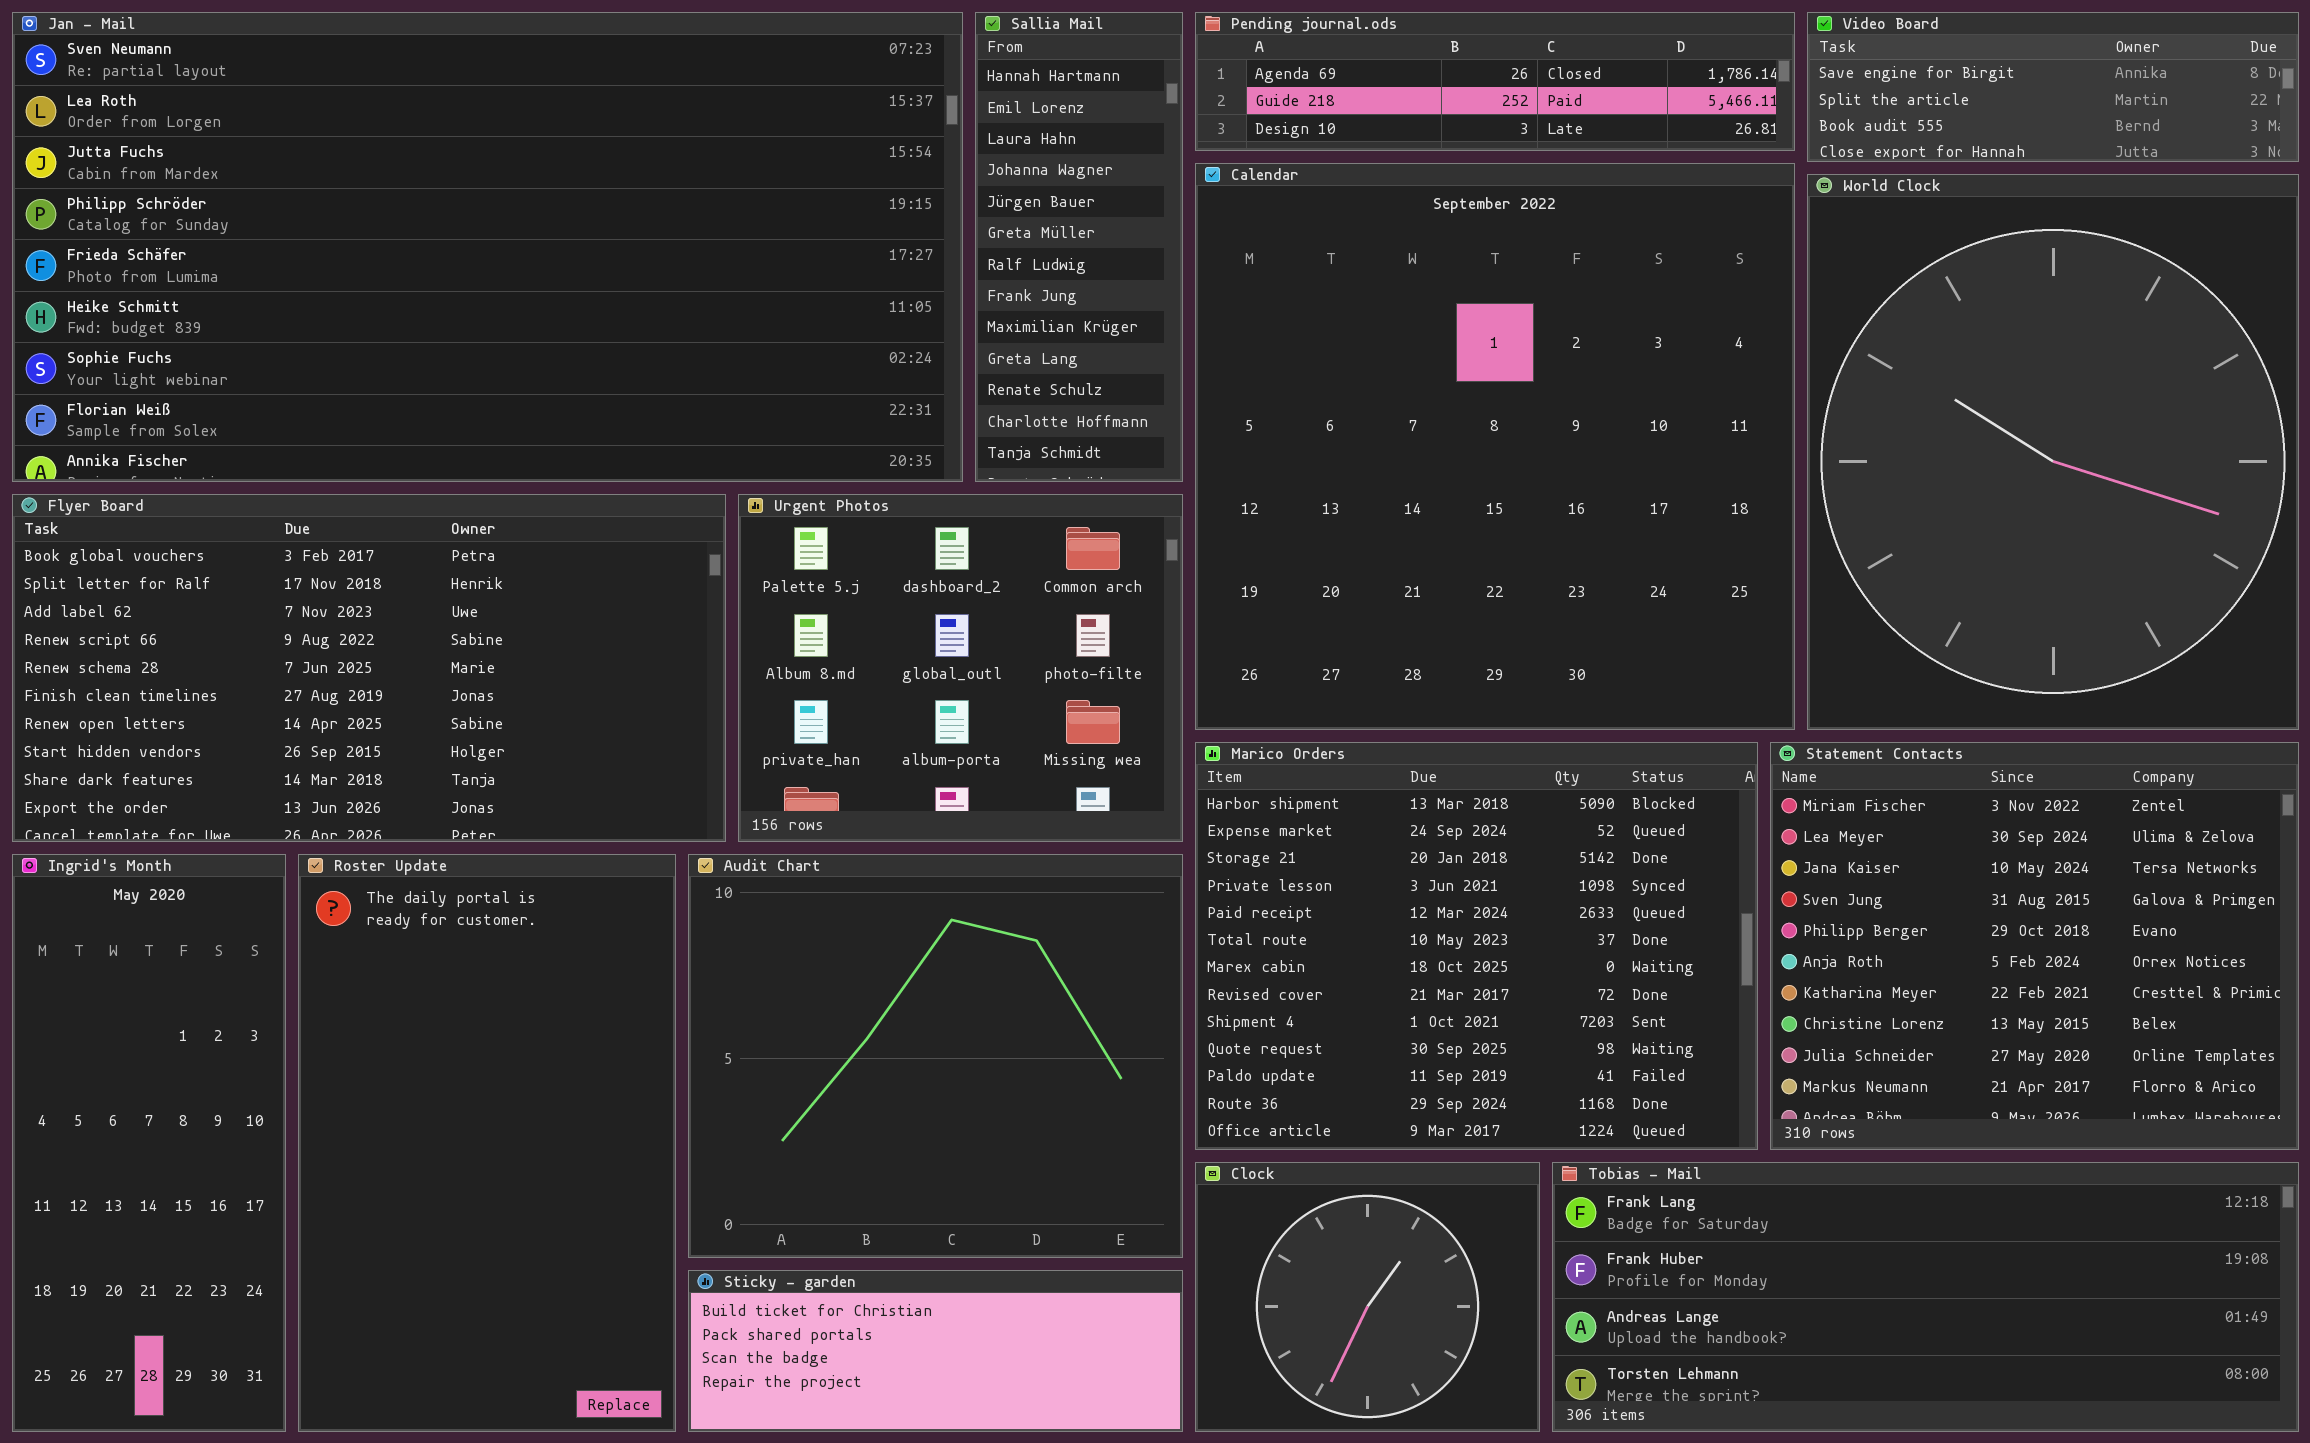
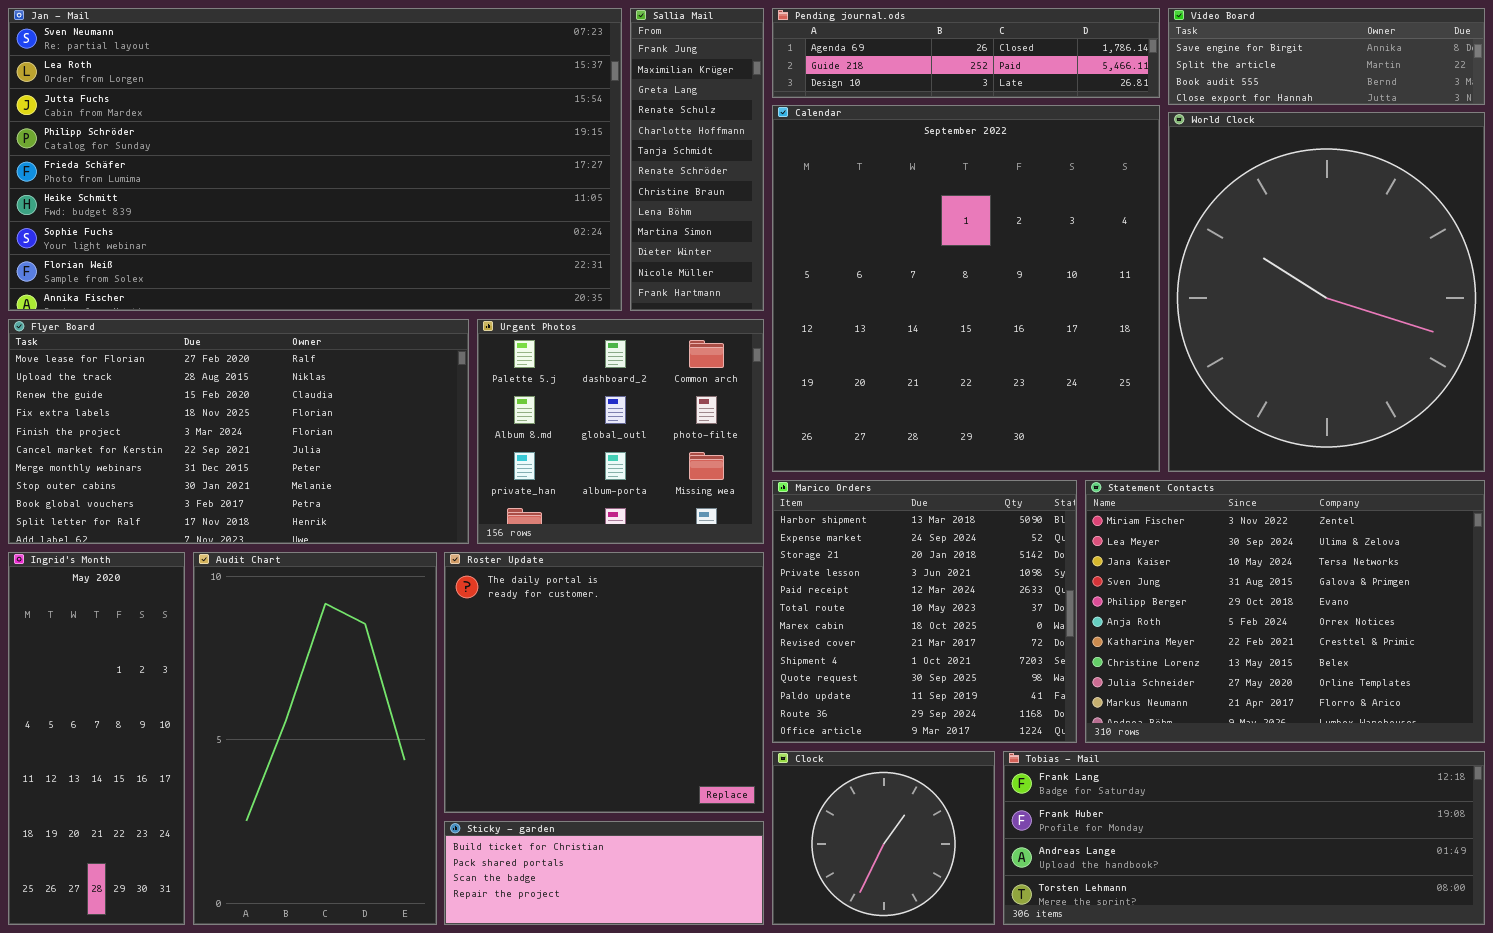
Sallia Mail: [975,12,1183,482] -> [630,8,764,311], scrolled down 7 rows
Flyer Board: [12,494,726,842] -> [8,319,469,544], scrolled up 8 rows
Marico Orders: [1195,742,1758,1150] -> [772,480,1077,743], resized
Statement Contacts: [1770,742,2299,1150] -> [1085,480,1485,743], resized
Roster Update: [298,854,676,1432] -> [444,552,764,813], moved, resized
Audit Chart: [688,854,1183,1258] -> [193,552,437,925], moved, resized

